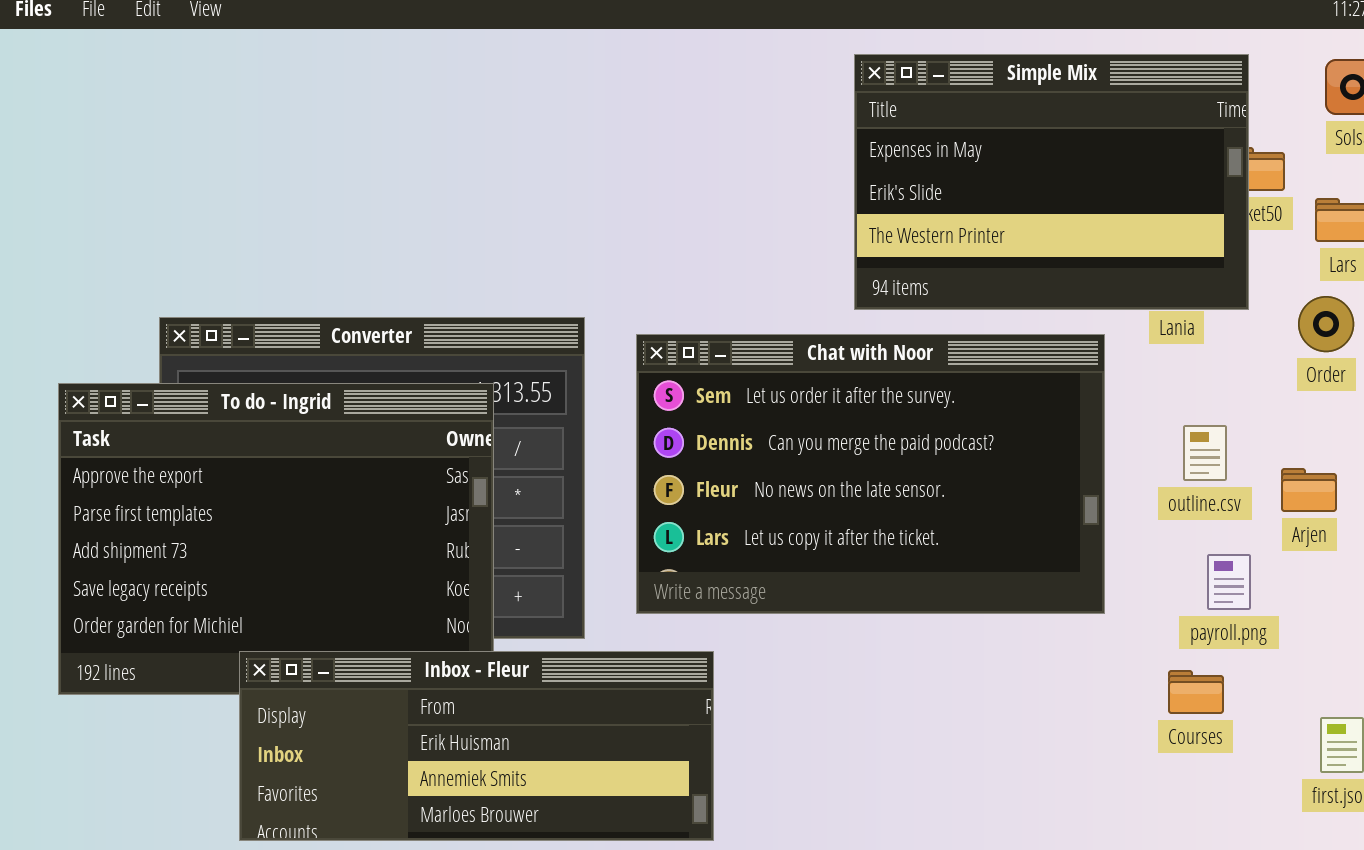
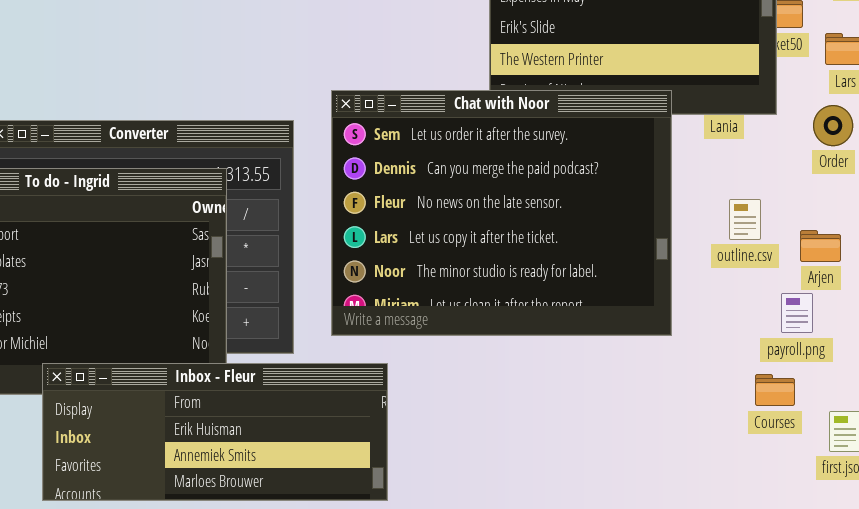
Chat with Noor: [636,334,1105,614] -> [331,90,672,336], resized
payroll.png: [1207,554,1251,610] -> [781,293,813,333], moved
Courses: [1168,670,1224,714] -> [755,374,795,406], moved

